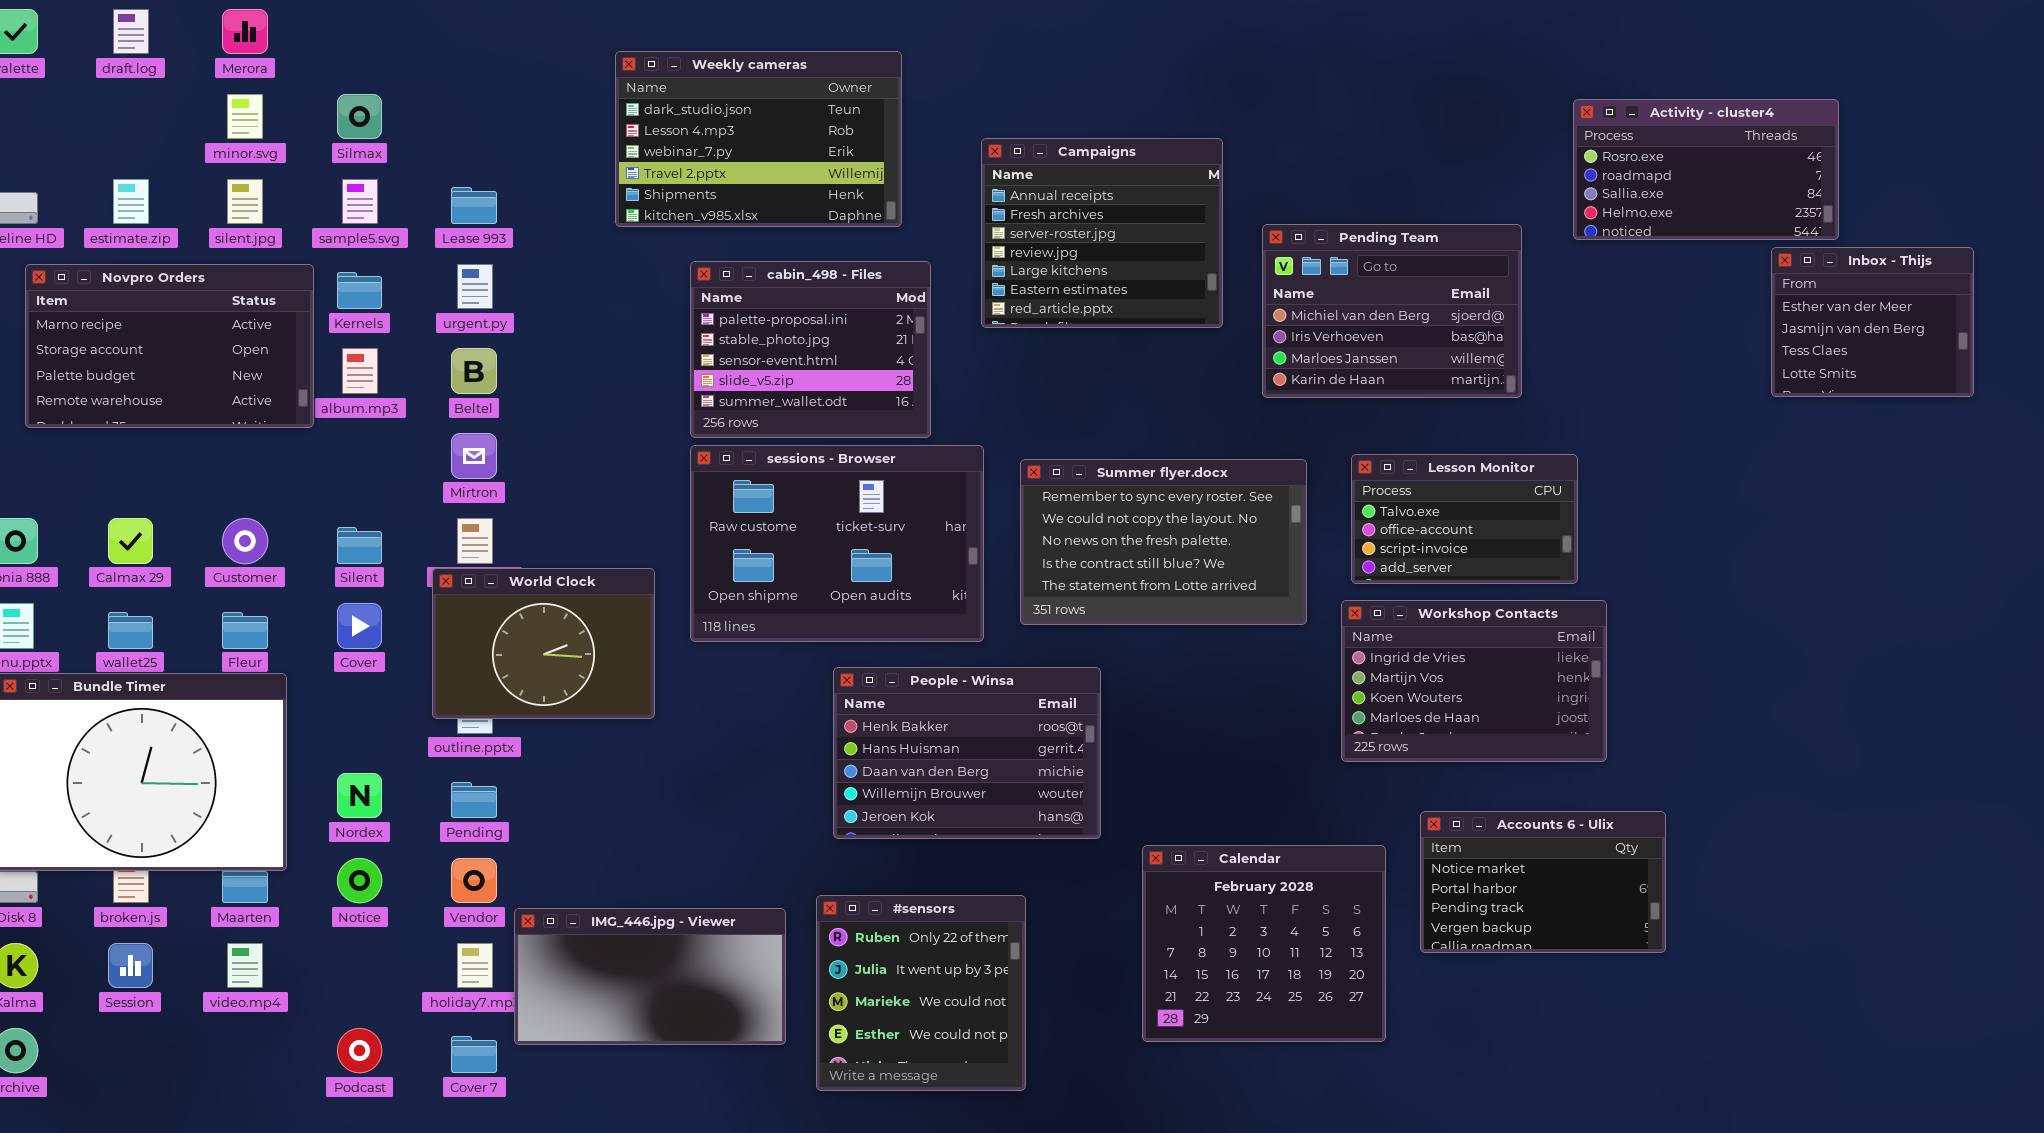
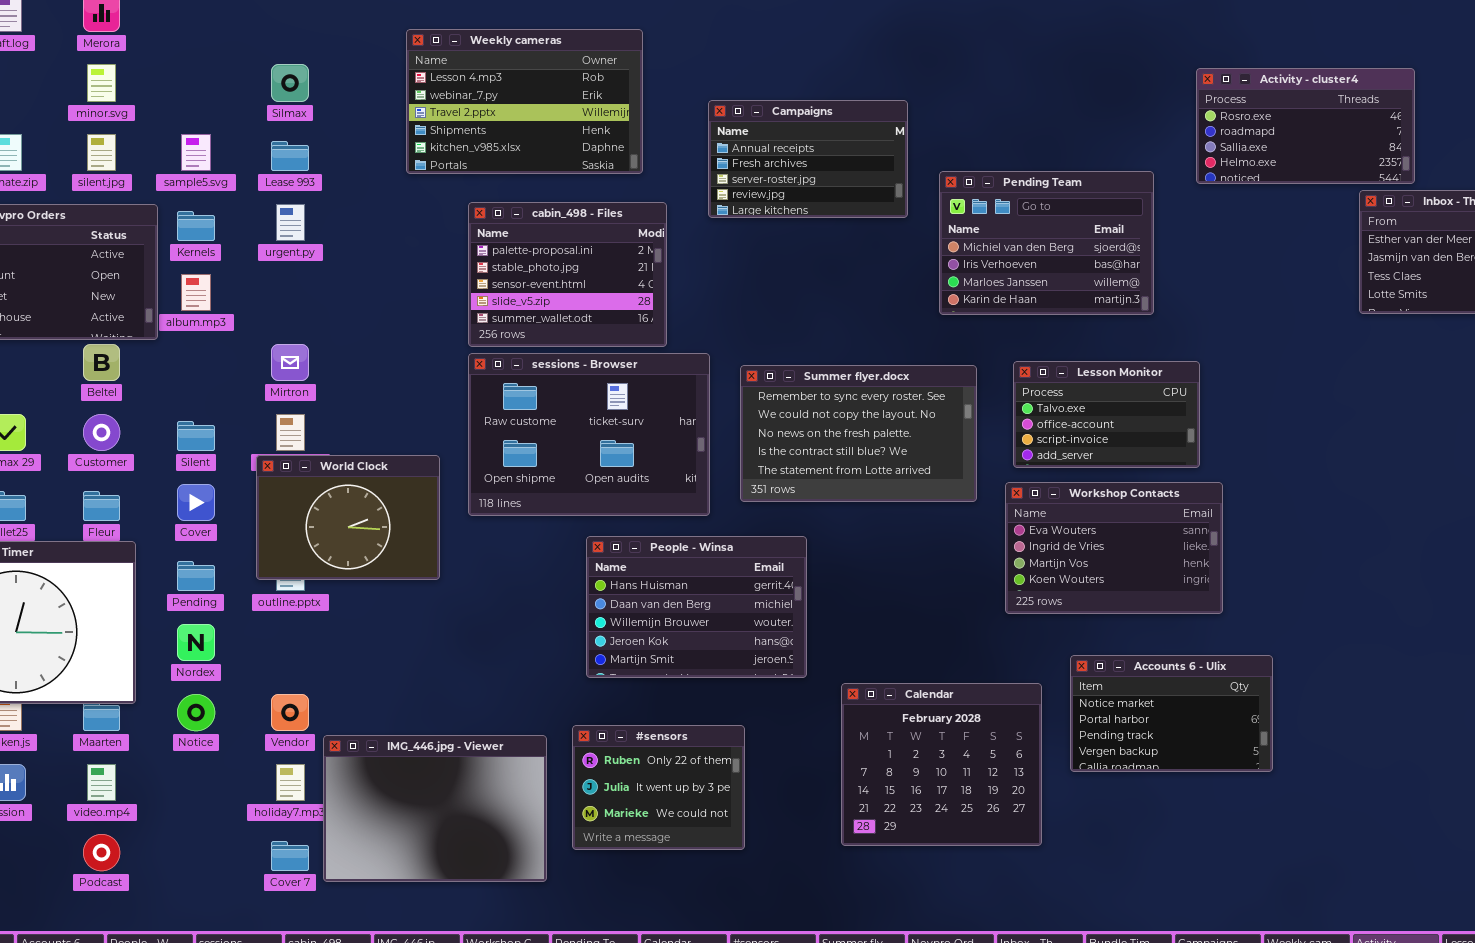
Weekly cameras: [615,51,902,227] -> [406,29,643,174], scrolled down 1 row
Silmax: [337,94,382,139] -> [271,64,309,102], moved
Campaigns: [981,138,1223,328] -> [708,100,908,218], resized
Beltel: [451,348,497,394] -> [83,344,120,381], moved
Workshop Contacts: [1341,600,1607,762] -> [1005,482,1223,614], scrolled up 1 row
People - Winsa: [833,667,1101,839] -> [586,536,807,678], scrolled down 1 row
Pending: [451,782,497,818] -> [177,561,215,591], moved
#sensors: [816,895,1026,1091] -> [572,725,745,850], resized
IMG_446.jpg - Viewer: [514,908,786,1045] -> [323,735,547,882], resized
Podcast: [337,1028,382,1073] -> [83,834,120,871], moved

